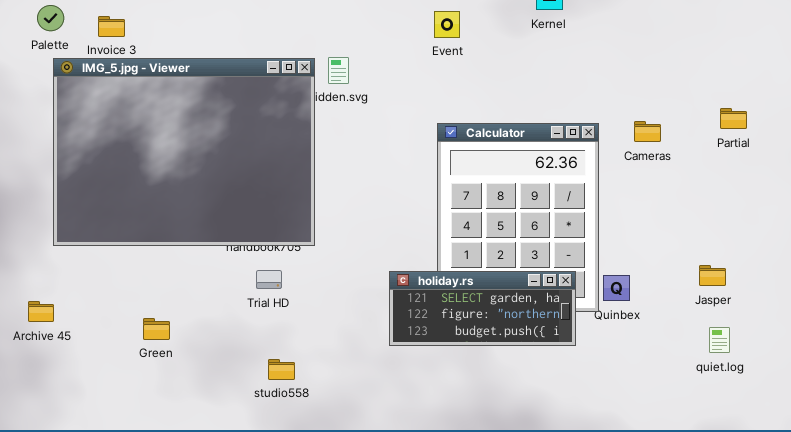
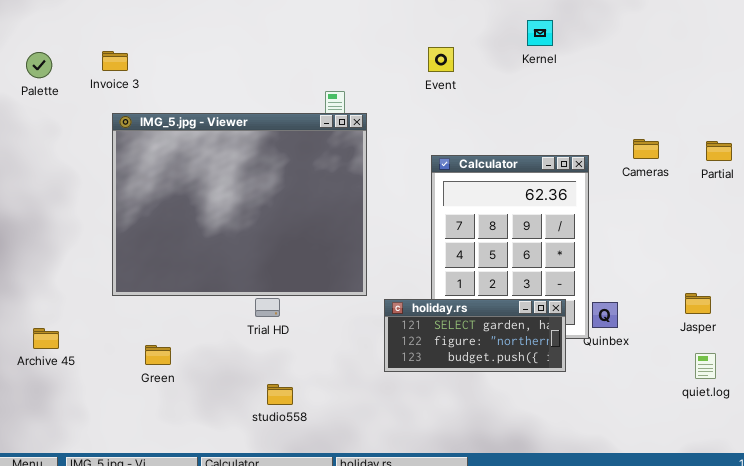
Palette: [37,5,64,31] -> [26,52,52,78], moved
IMG_5.jpg - Viewer: [53,58,315,246] -> [112,113,367,296], moved
Cameras: [634,121,661,142] -> [633,139,659,159], moved

